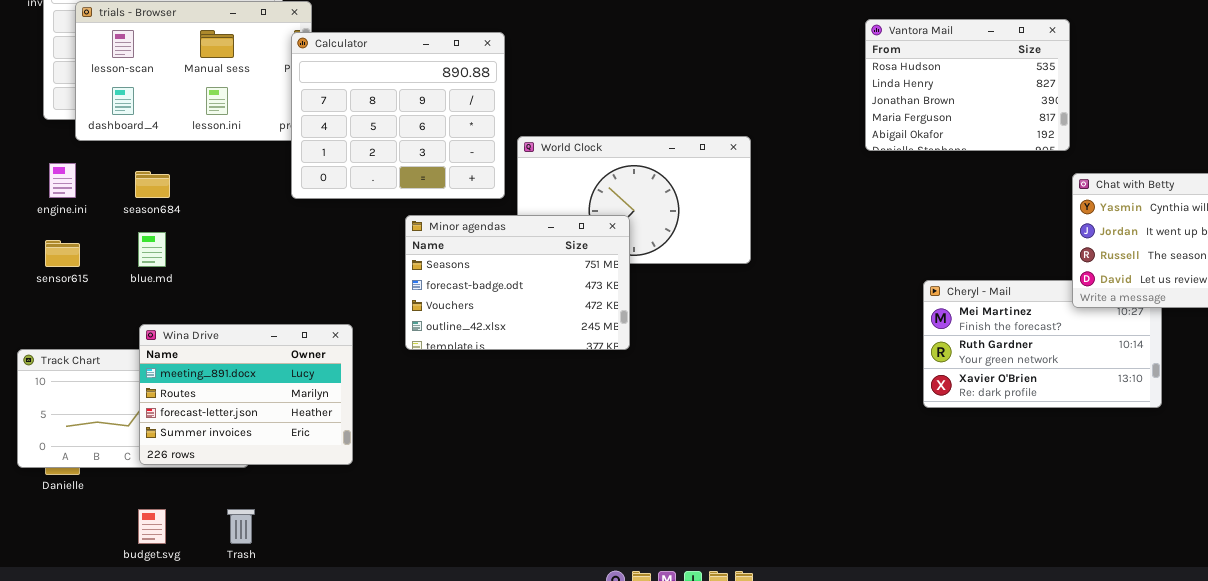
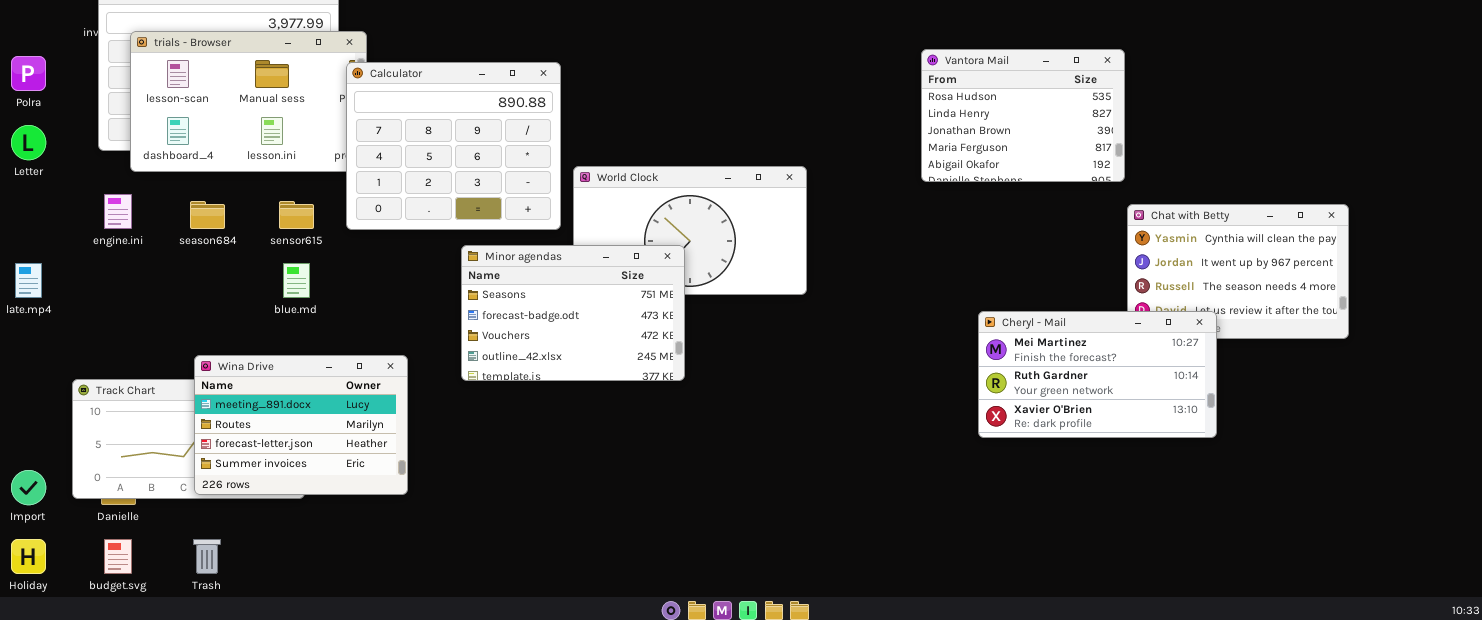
blue.md: [138,232,166,267] -> [283,263,310,298], moved
sensor615: [45,240,80,267] -> [279,201,314,229], moved
Cheryl - Mail: [923,280,1162,408] -> [978,311,1217,438], raised
budget.svg: [138,509,166,544] -> [104,539,132,574], moved
Trash: [227,509,255,544] -> [193,539,221,574], moved

